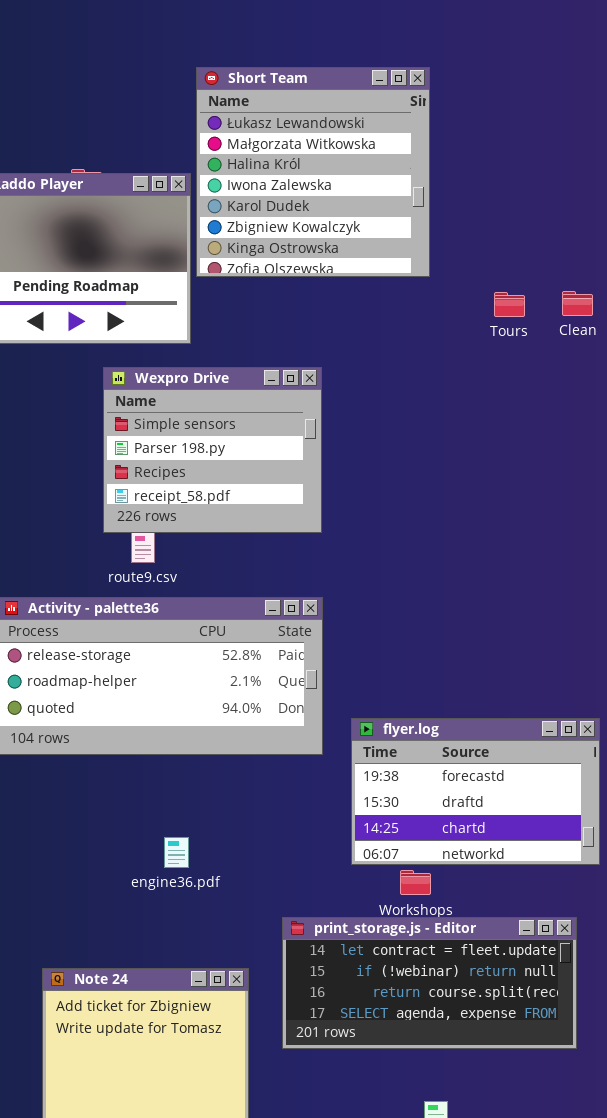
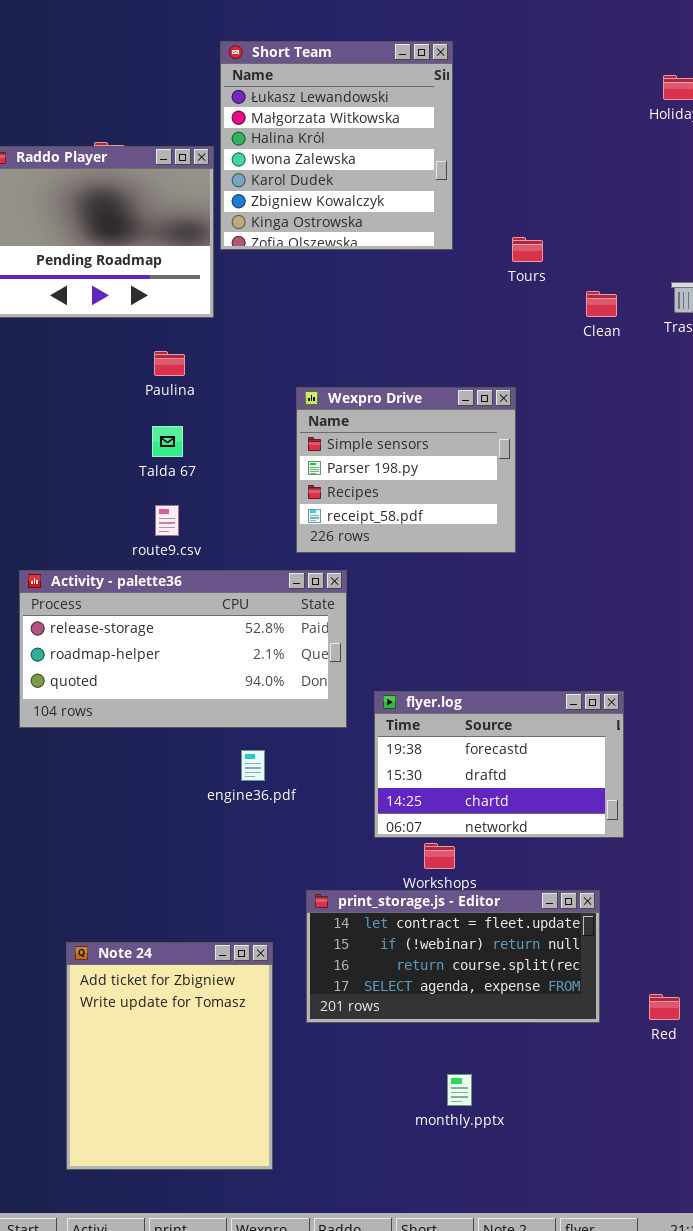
Clean: [562,291,593,316] -> [586,291,617,317], moved
Tours: [494,292,525,317] -> [512,237,543,262], moved
Wexpro Drive: [103,367,322,533] -> [296,387,516,553], moved
engine36.pdf: [164,837,189,868] -> [241,750,265,781], moved

